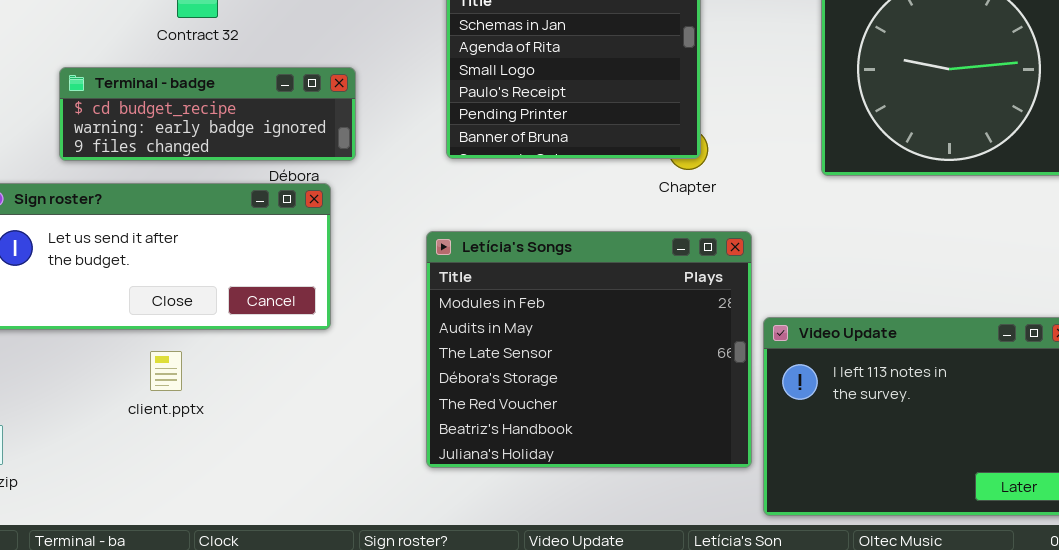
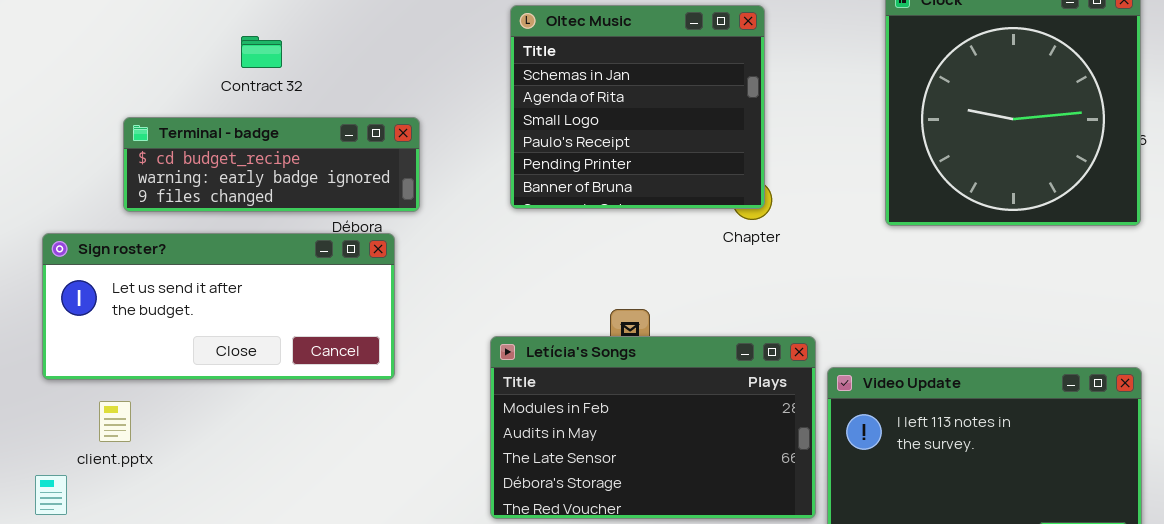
Letícia's Songs: [426,231,752,468] -> [490,336,816,519], resized
client.pptx: [150,351,182,391] -> [99,401,131,442], moved

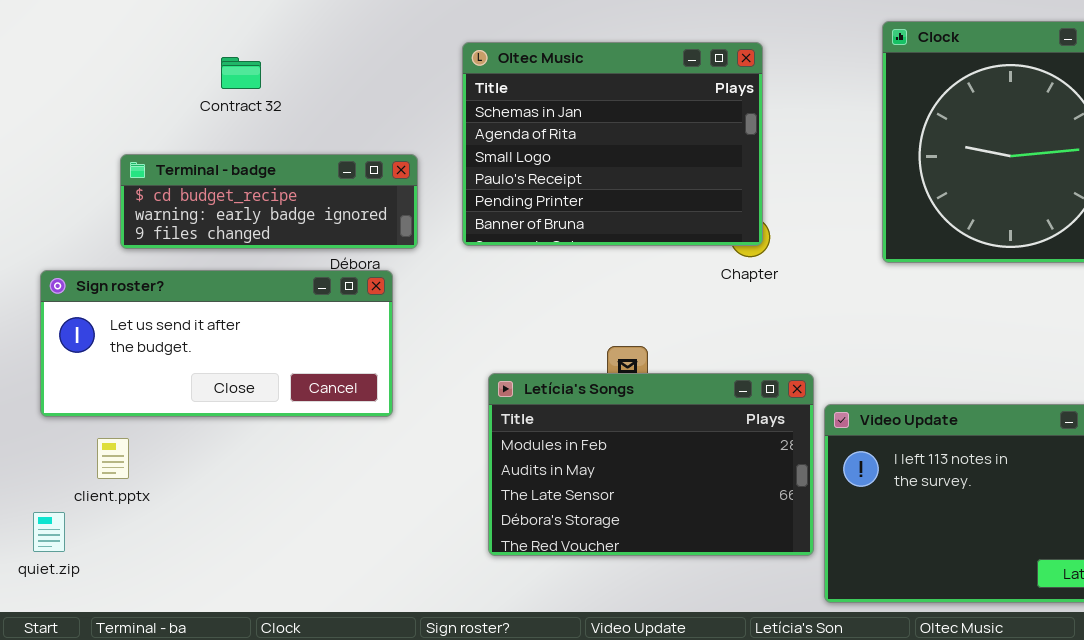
Oltec Music: [510,5,765,209] -> [462,42,763,246], resized
Contract 32: [241,36,282,68] -> [221,57,261,89], moved

